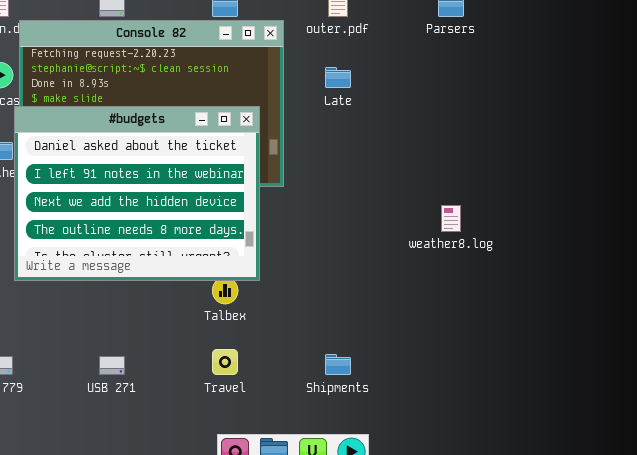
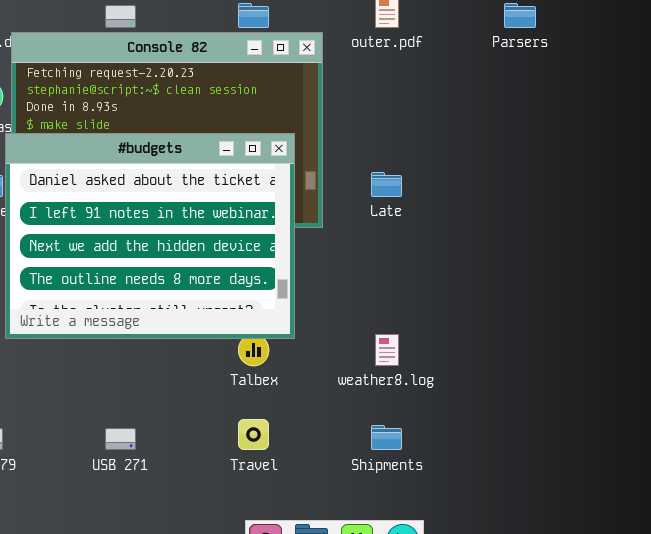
Late: [325,67,351,88] -> [371,172,402,197], moved
weather8.log: [441,205,461,232] -> [375,334,399,366], moved

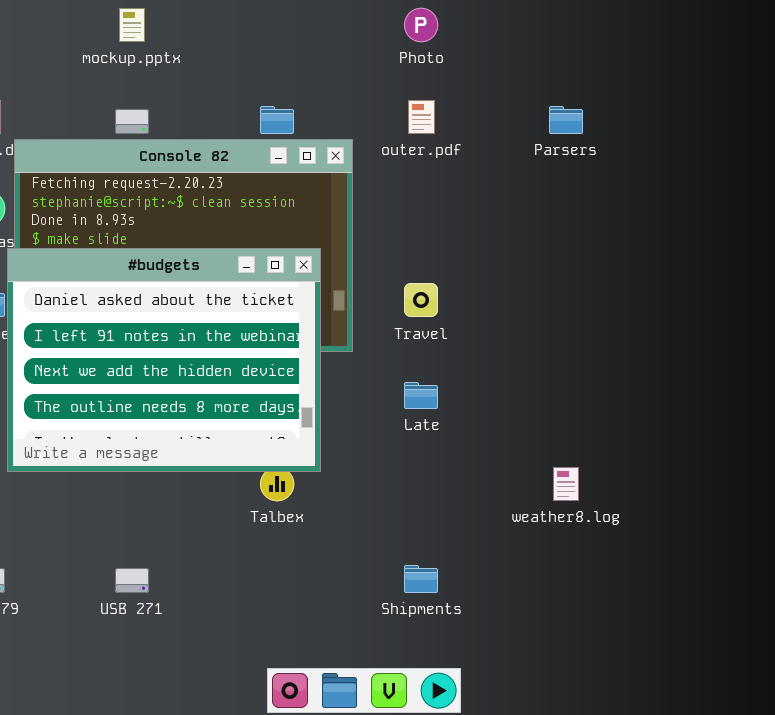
Late: [371,172,402,197] -> [404,382,438,409], moved
weather8.log: [375,334,399,366] -> [553,467,579,501], moved
Travel: [238,419,269,450] -> [404,283,438,317], moved

